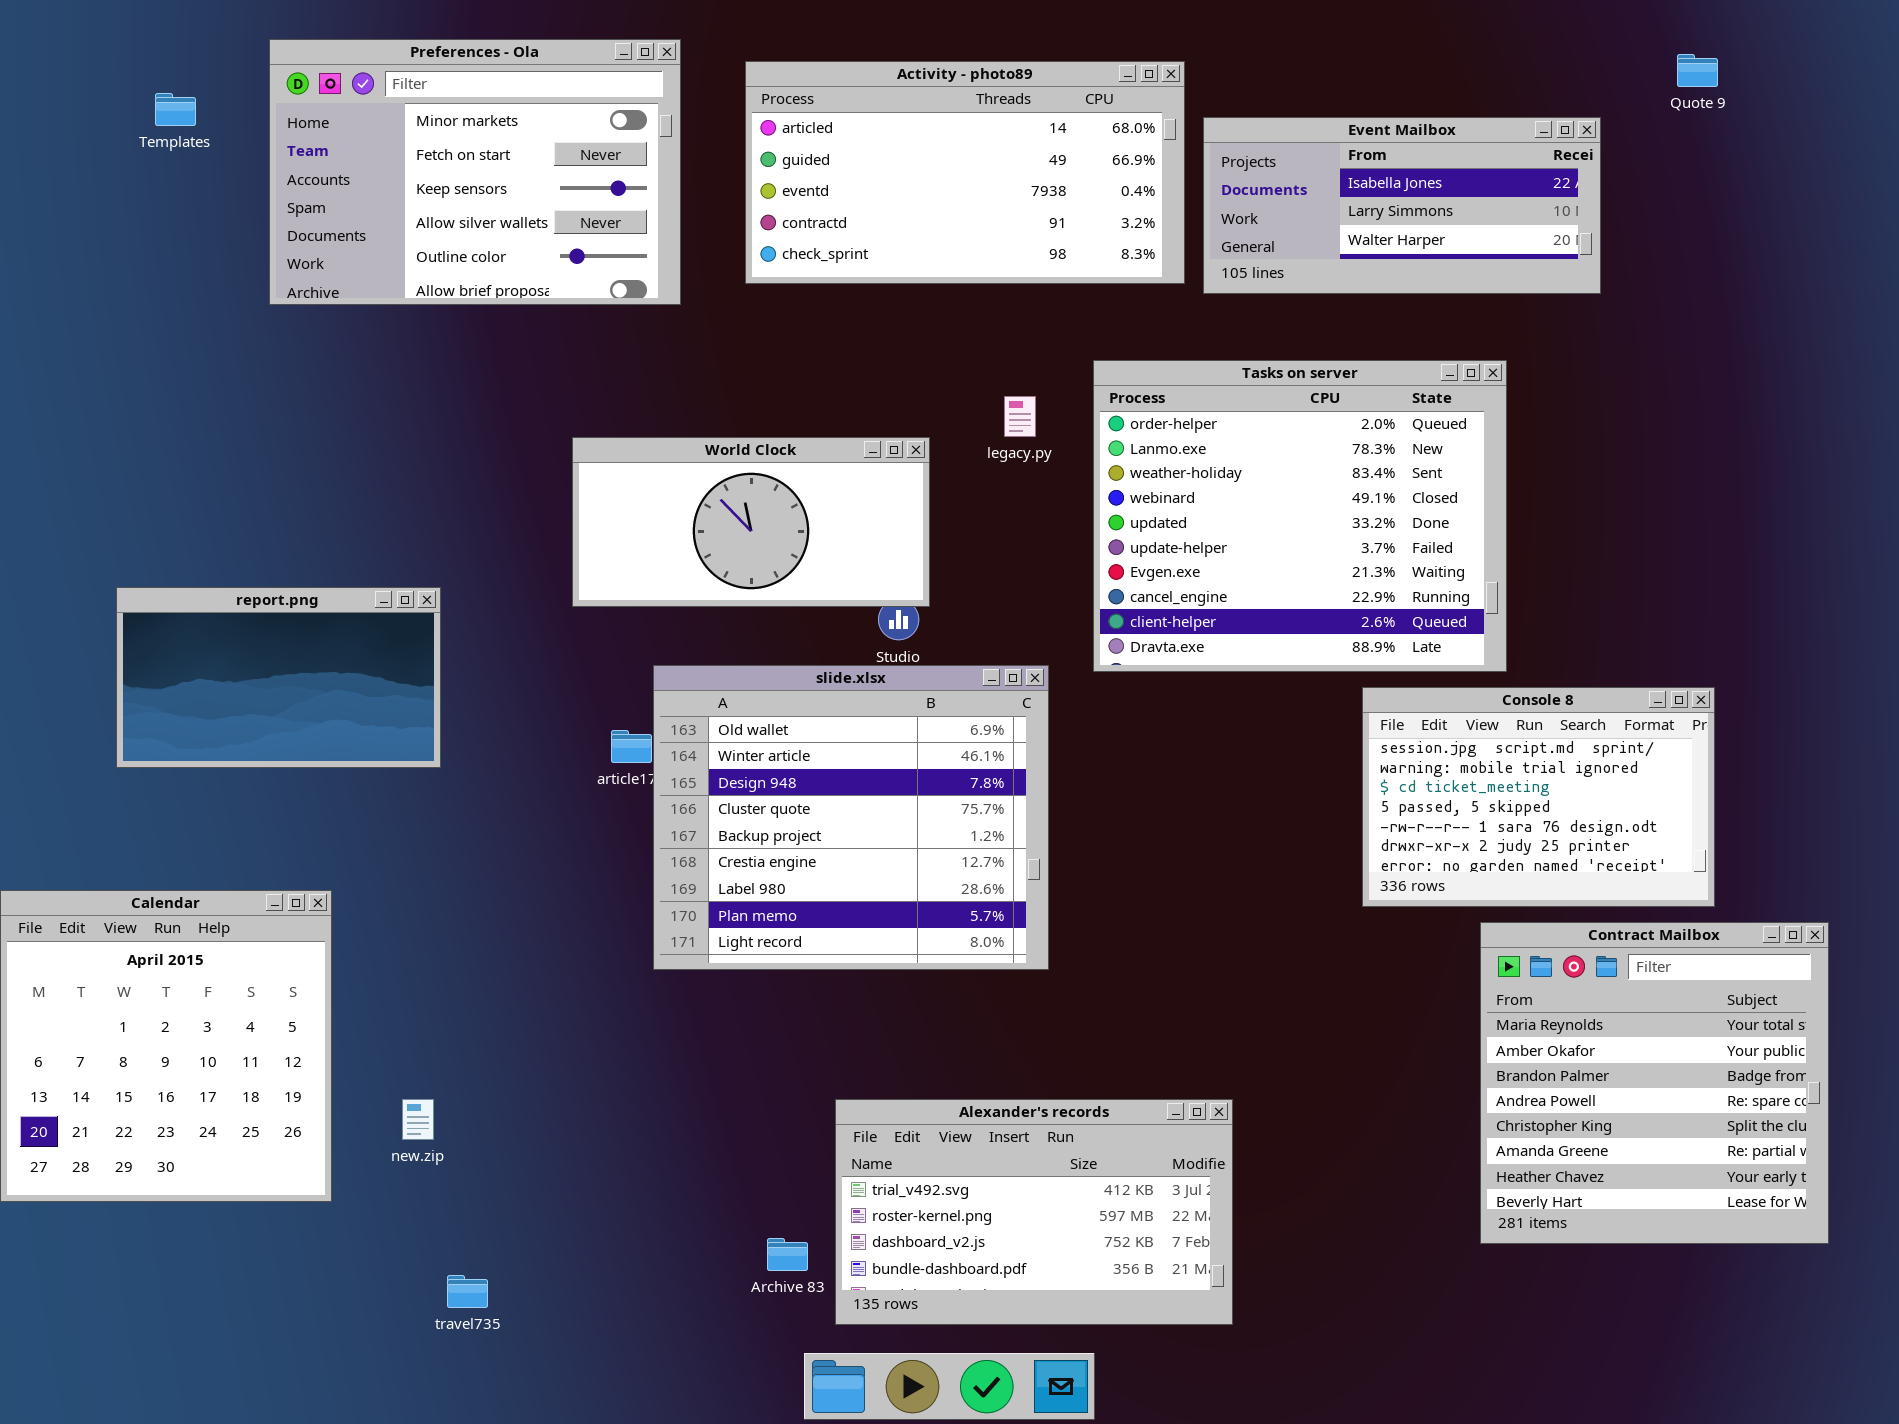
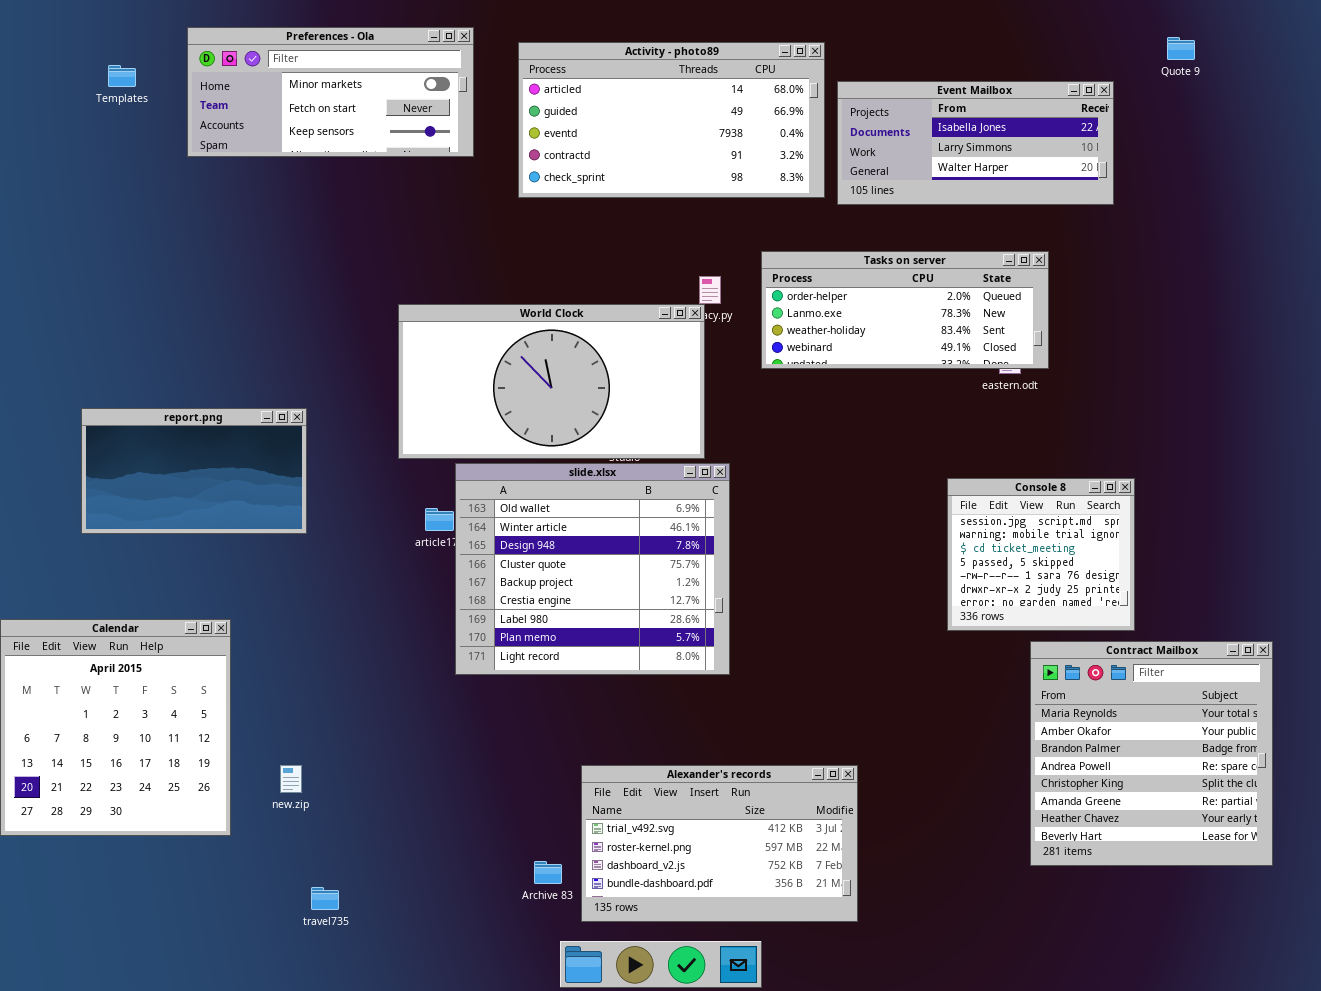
Preferences - Ola: [269,39,681,305] -> [187,27,474,157], resized
Tasks on server: [1093,360,1507,672] -> [761,251,1049,369], resized
World Clock: [572,437,930,607] -> [398,304,705,459], resized
Console 8: [1362,687,1715,907] -> [947,478,1135,631], resized

